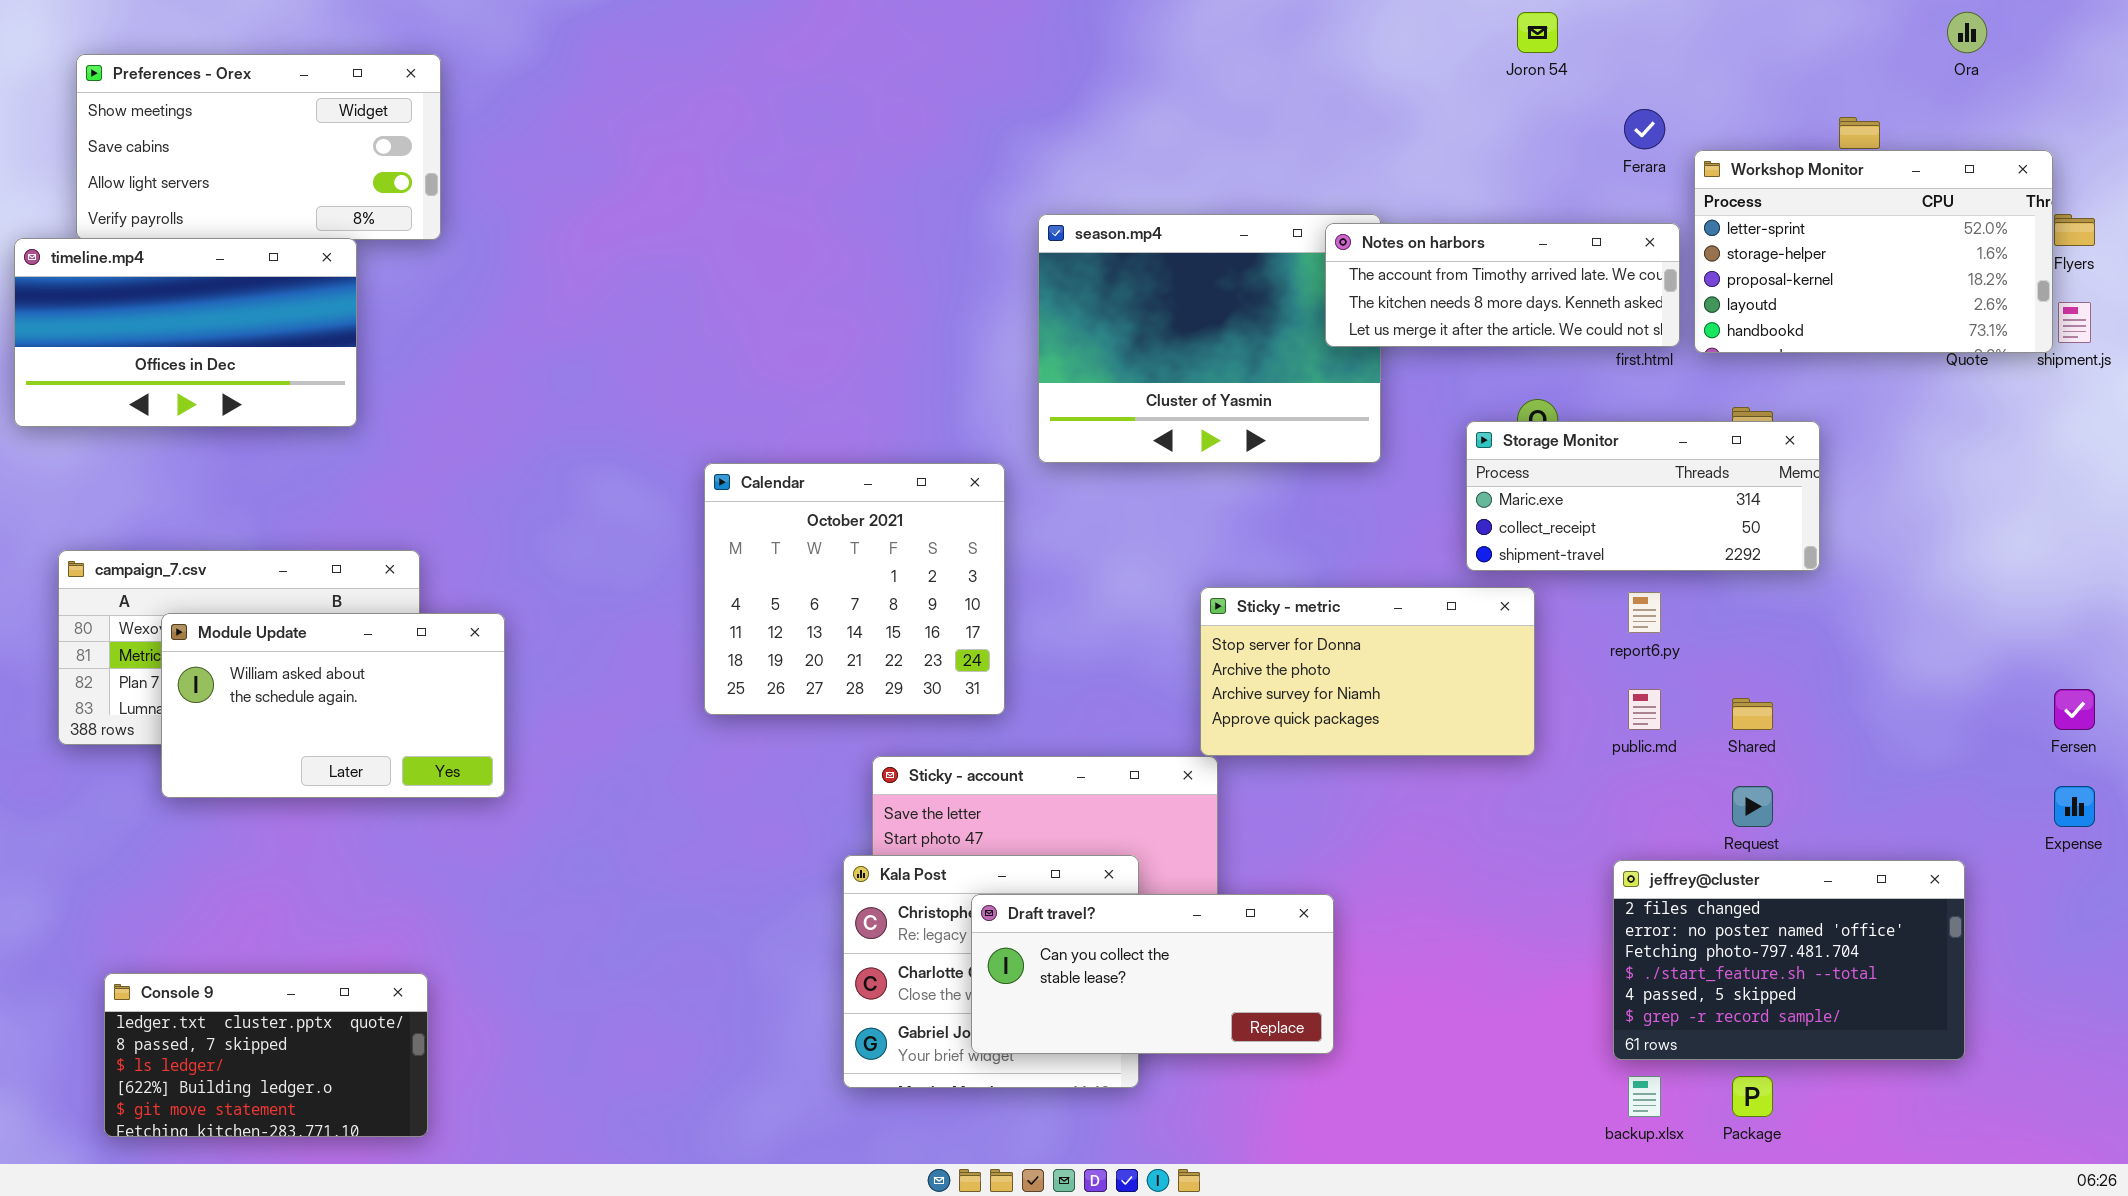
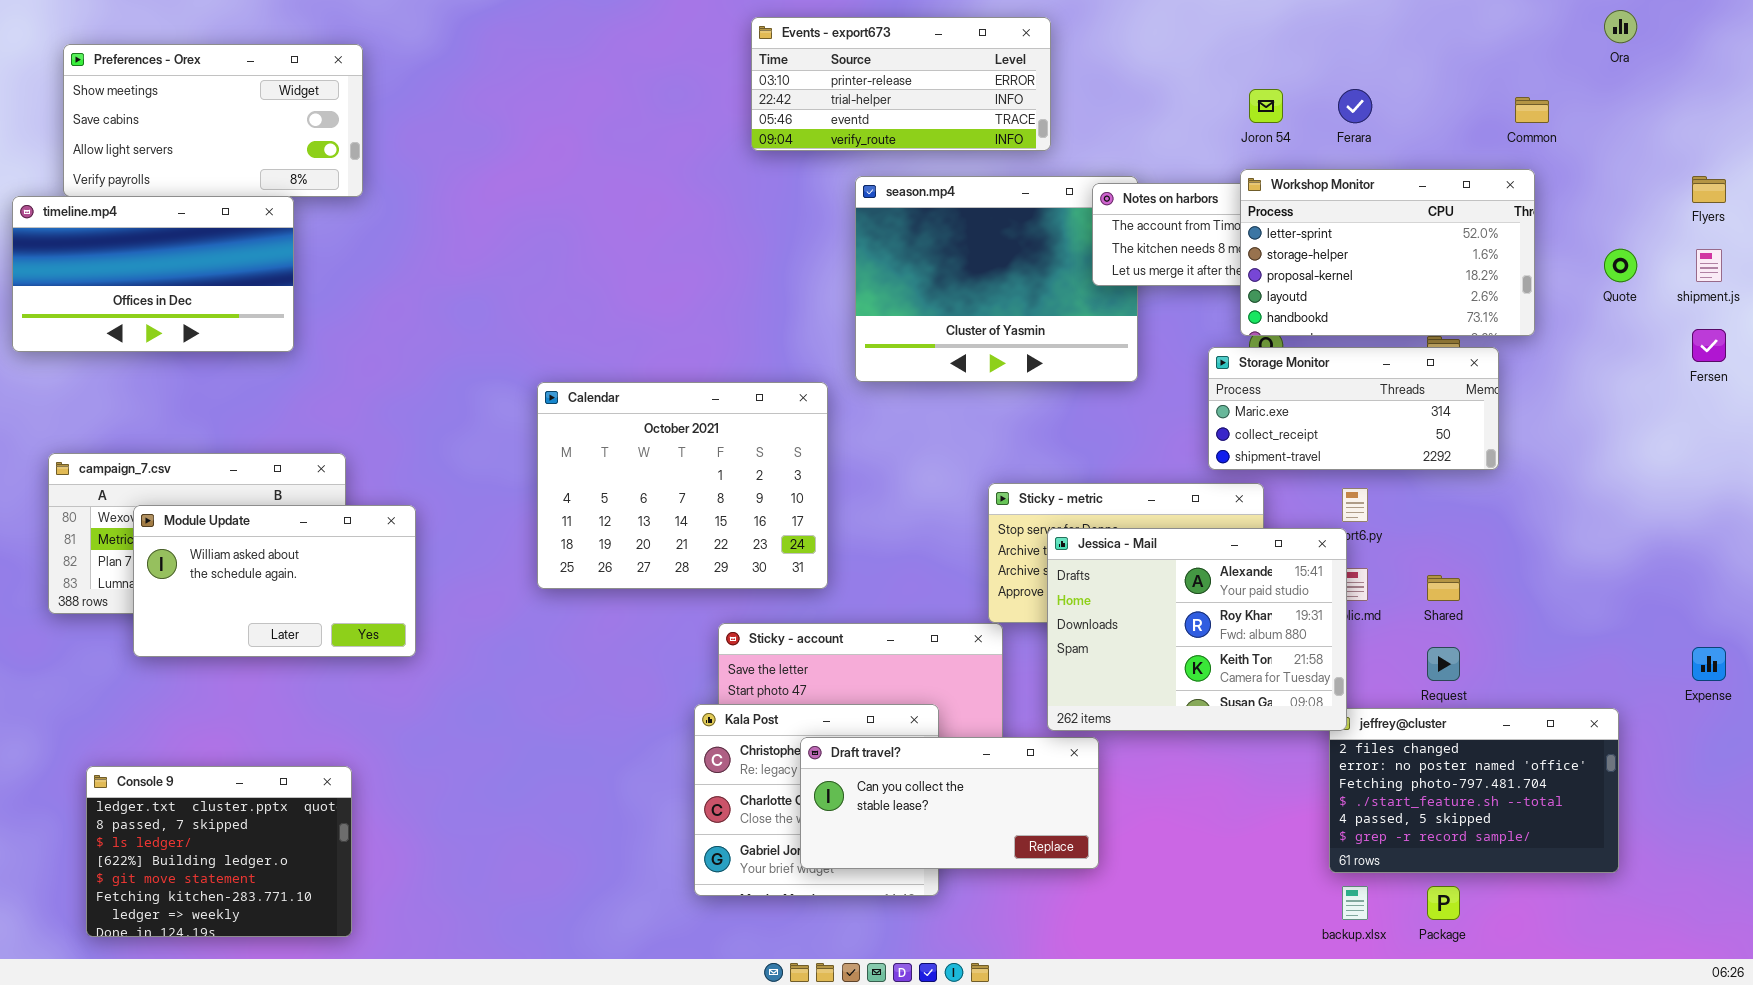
Joron 54: [1517,12,1558,53] -> [1249,89,1283,123], moved
Events - export673: none -> [751,17,1051,151], opened
Workshop Monitor: [1694,150,2053,353] -> [1240,169,1535,336], moved
Calendar: [704,463,1005,715] -> [537,382,828,589], resized
Jessica - Mail: none -> [1047,528,1347,731], opened
Fersen: [2054,689,2095,730] -> [1692,329,1726,362], moved
Console 9: [104,973,428,1137] -> [86,766,352,937], resized

